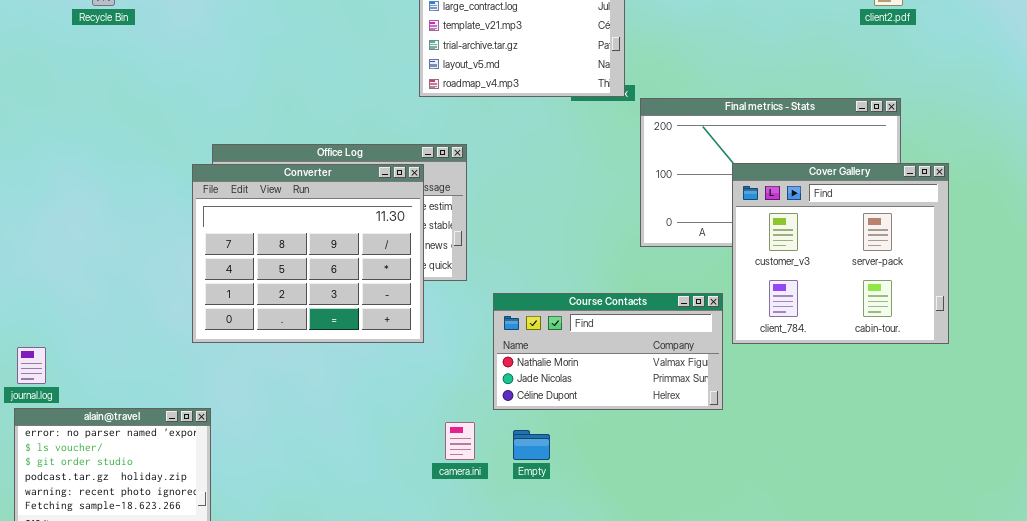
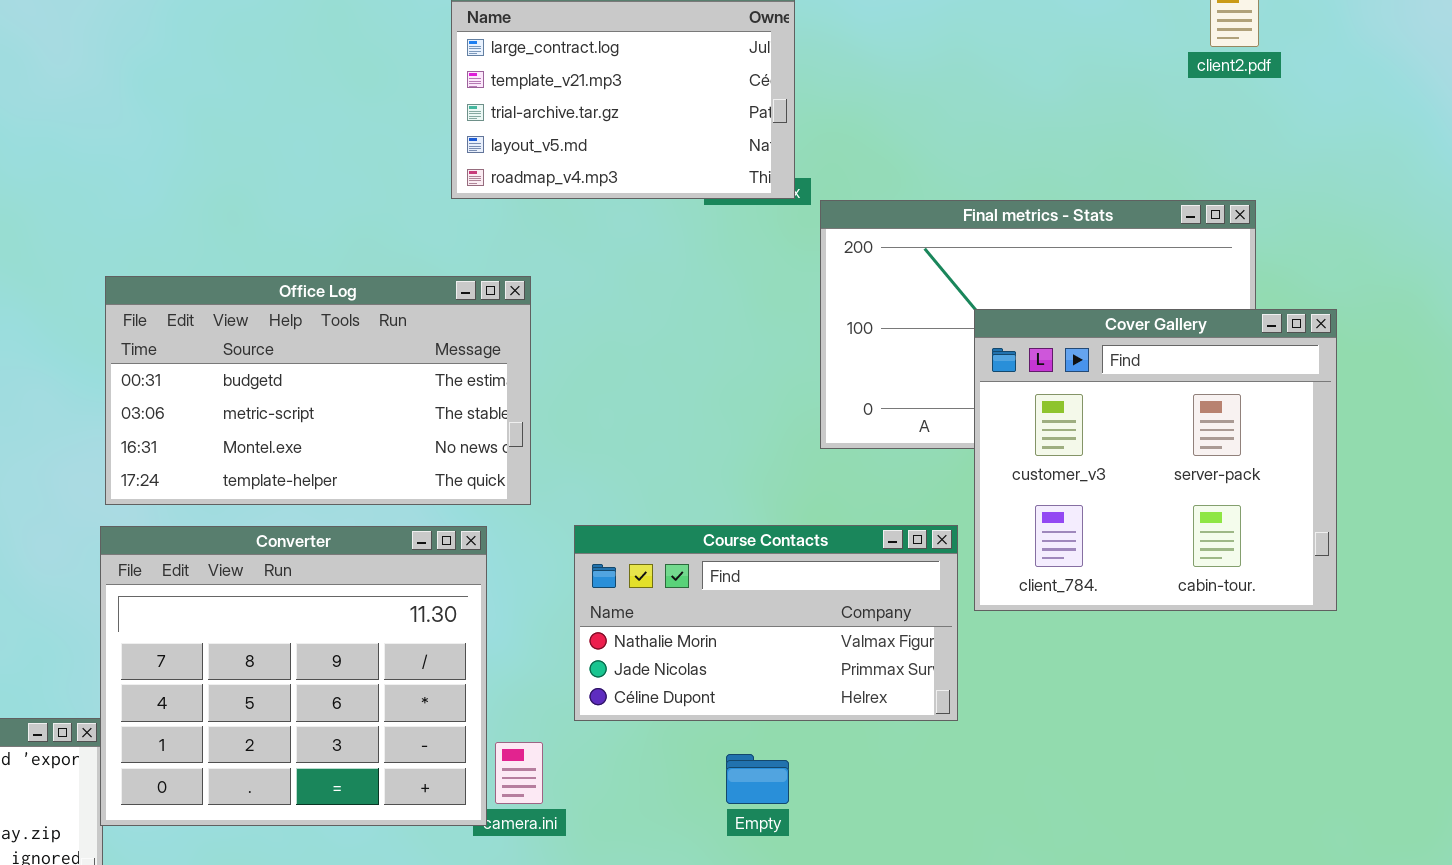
Converter: [192,164,424,343] -> [100,526,487,826], moved
Empty: [513,430,550,460] -> [726,754,789,804], moved

